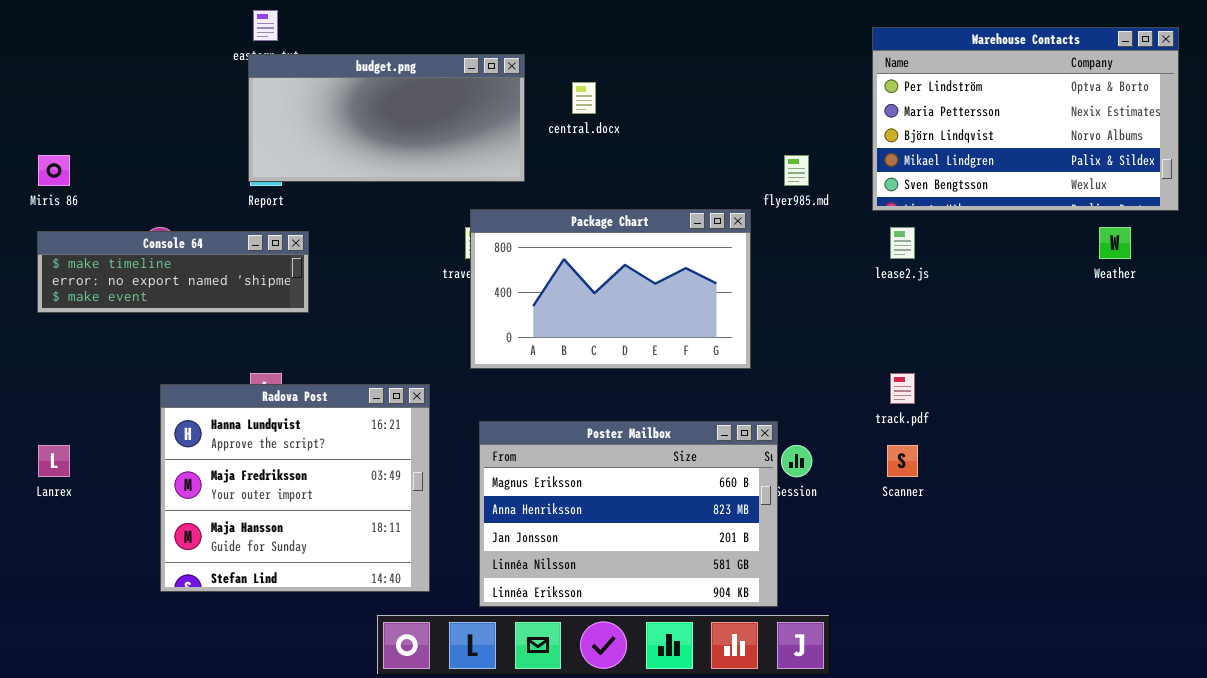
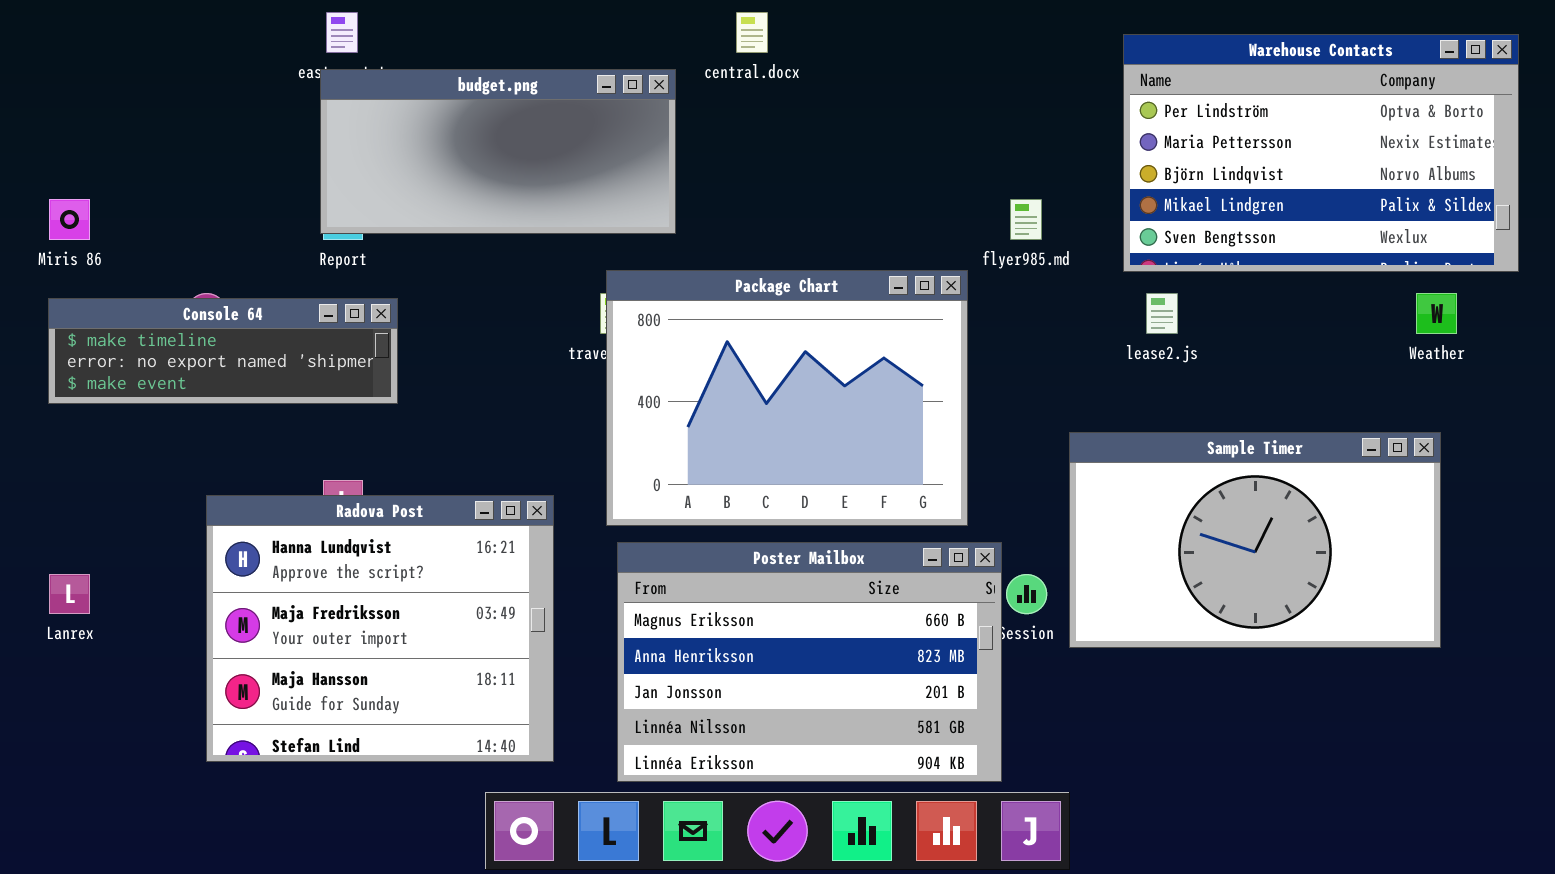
central.docx: [572,82,596,114] -> [736,12,768,53], moved
Package Chart: [470,209,751,369] -> [606,270,968,526], resized
Sample Timer: none -> [1069,432,1441,648], opened

